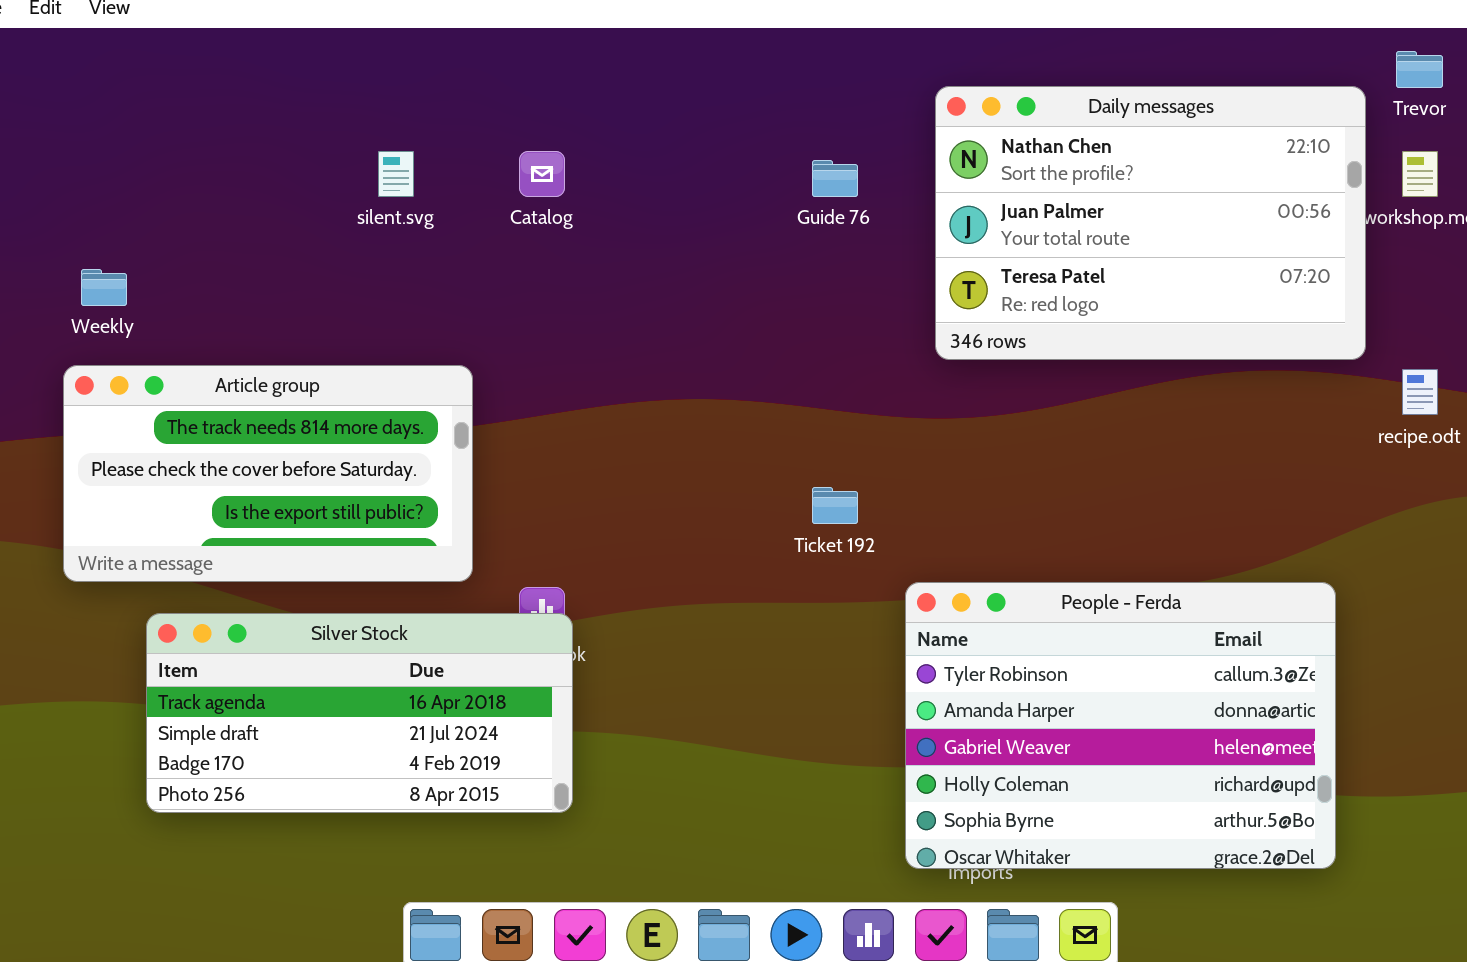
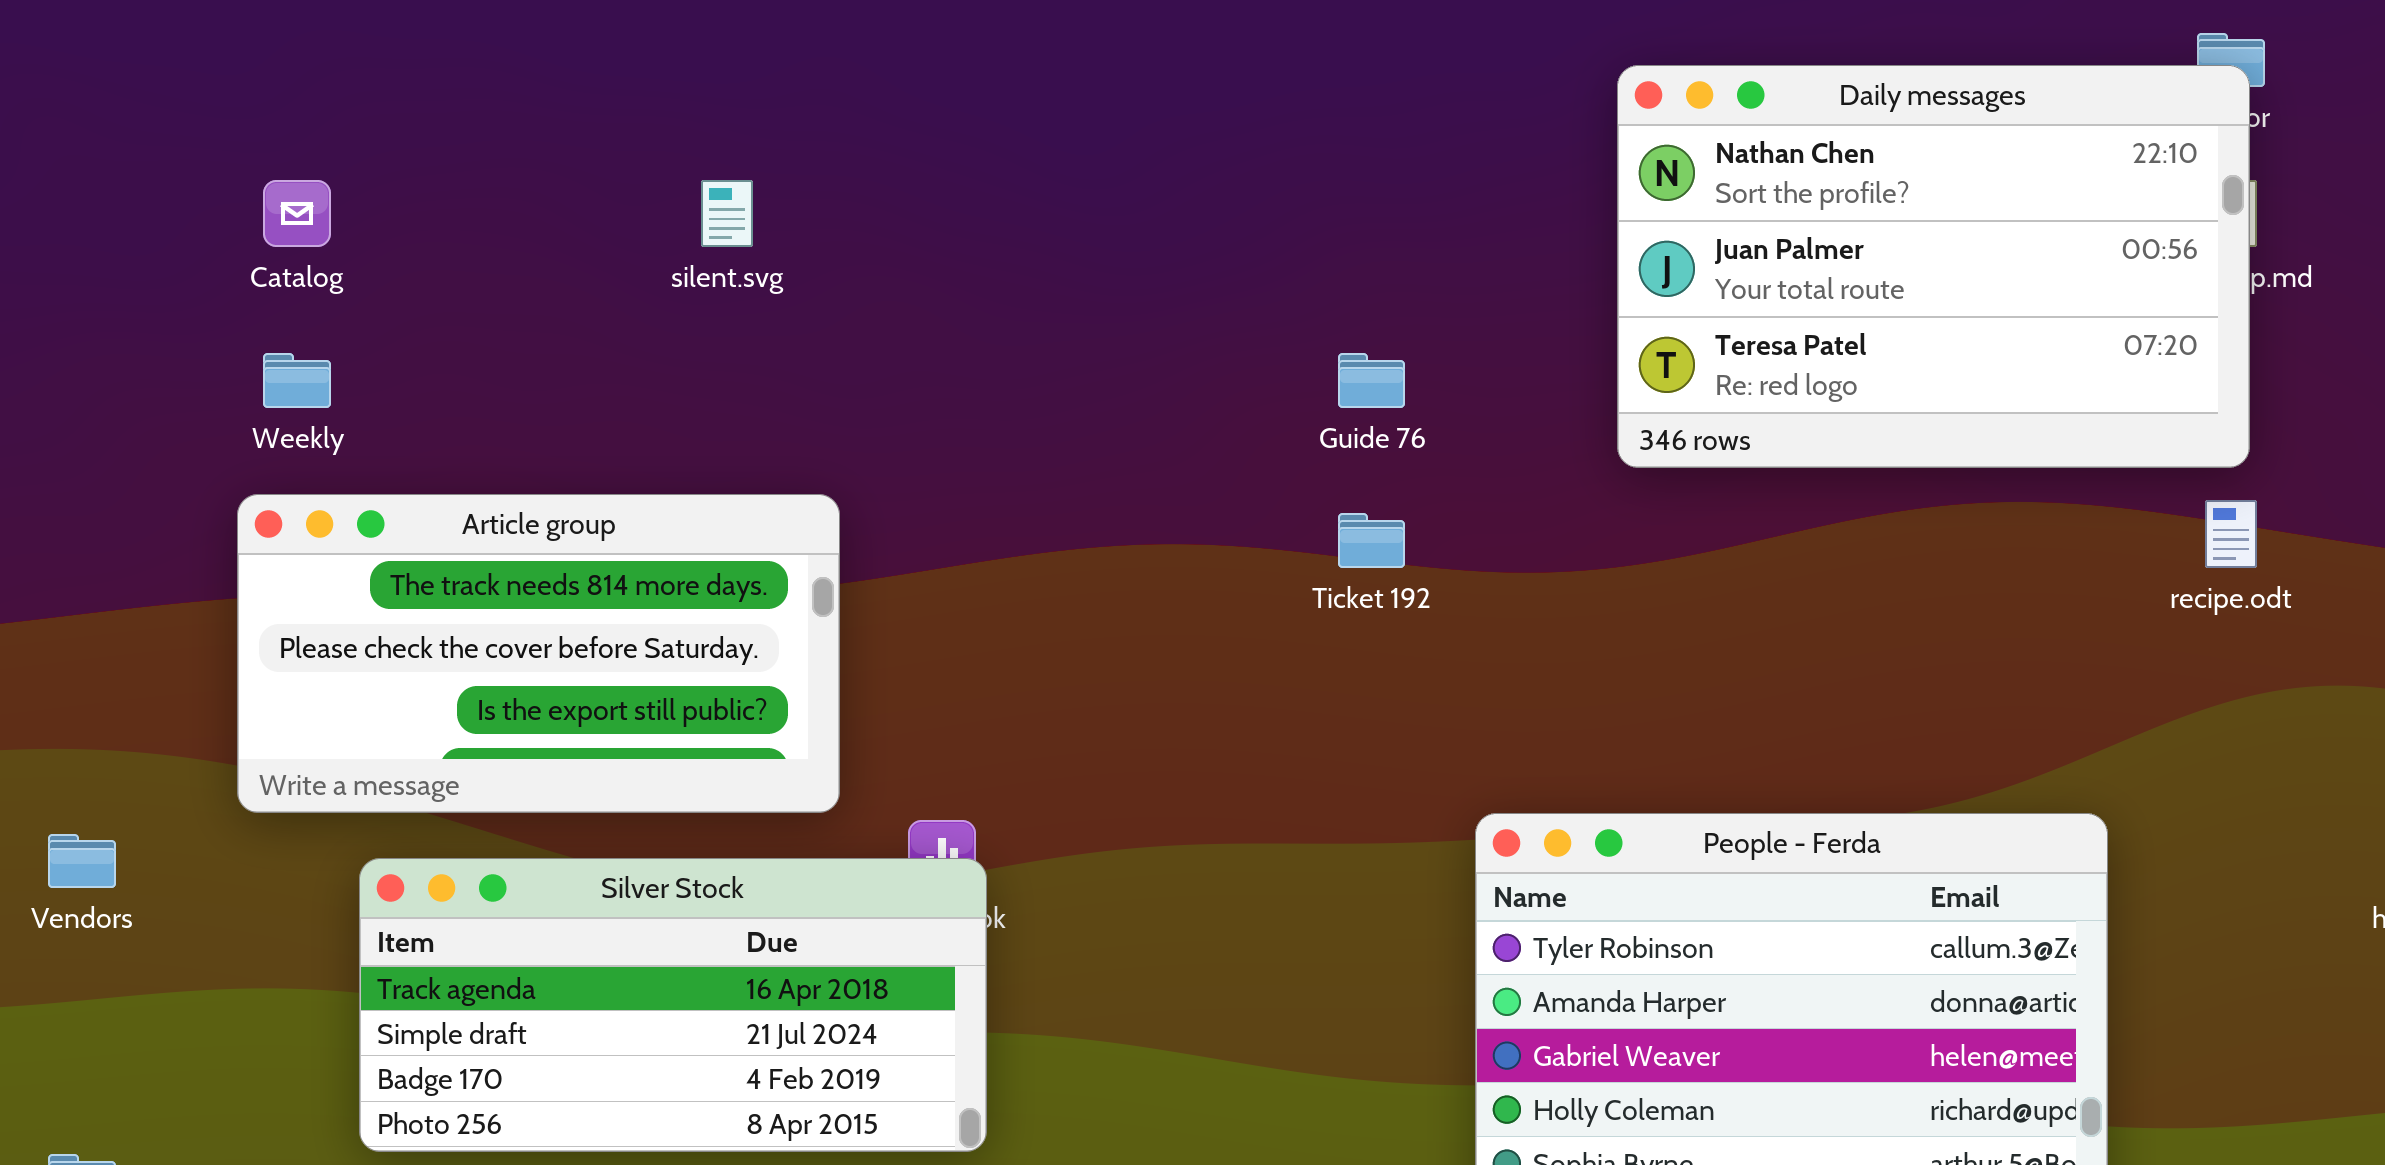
Daily messages: [935,86,1366,360] -> [1617,65,2250,468], moved
Catalog: [519,151,565,197] -> [263,180,331,247], moved
Guide 76: [812,160,858,197] -> [1338,353,1405,408], moved
Ticket 192: [812,487,858,524] -> [1338,513,1405,568], moved

